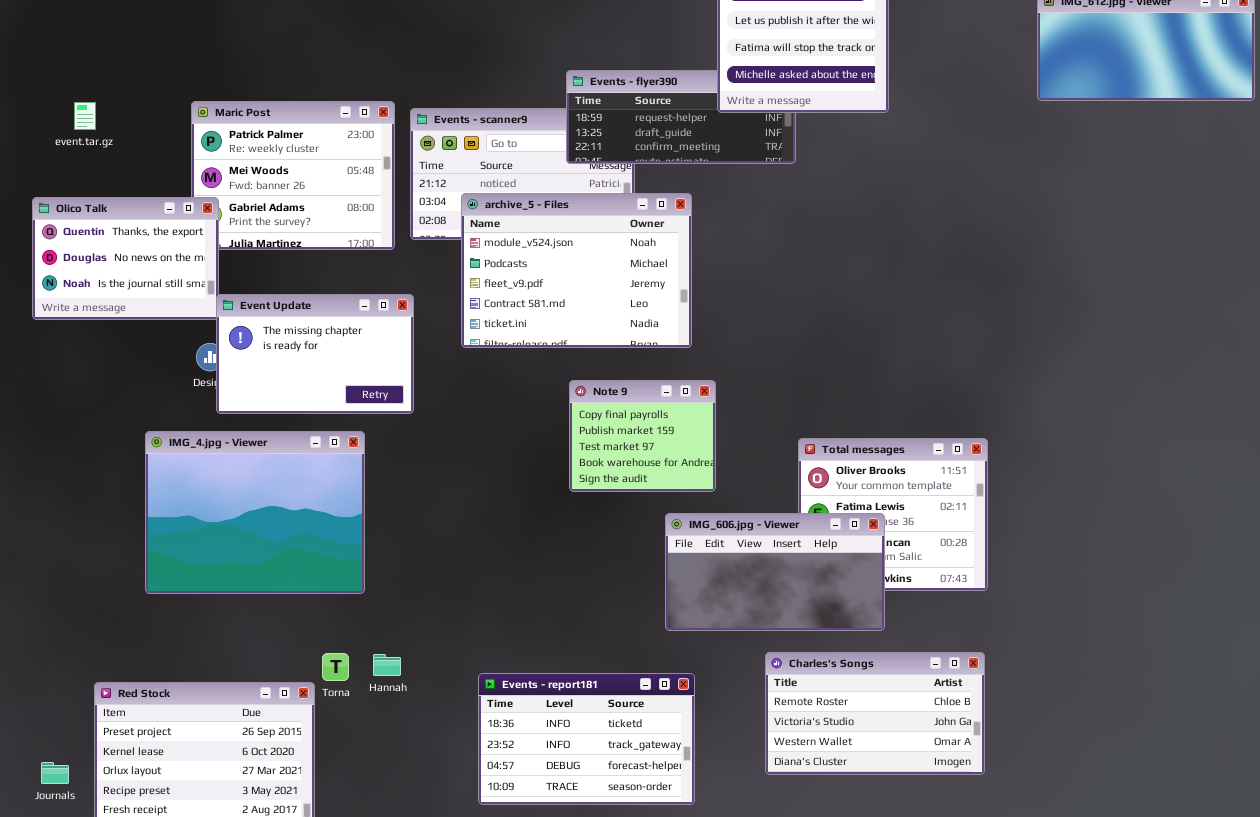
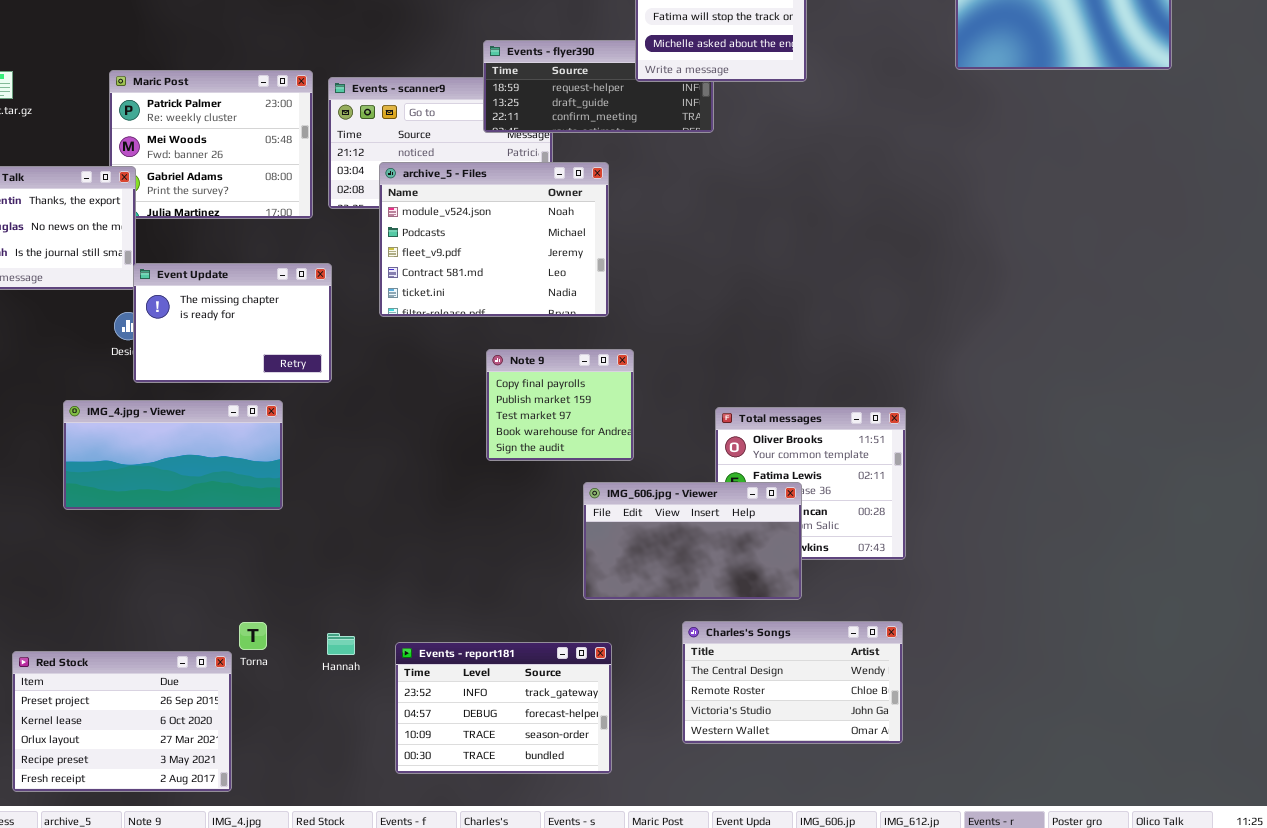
IMG_4.jpg - Viewer: [145,431,365,594] -> [63,400,283,510], resized
Charles's Songs: [765,652,985,775] -> [682,621,903,744], scrolled up 1 row
Hannah: [373,654,401,676] -> [327,633,355,655], moved
Events - report181: [478,673,695,805] -> [395,642,612,774], scrolled down 1 row

